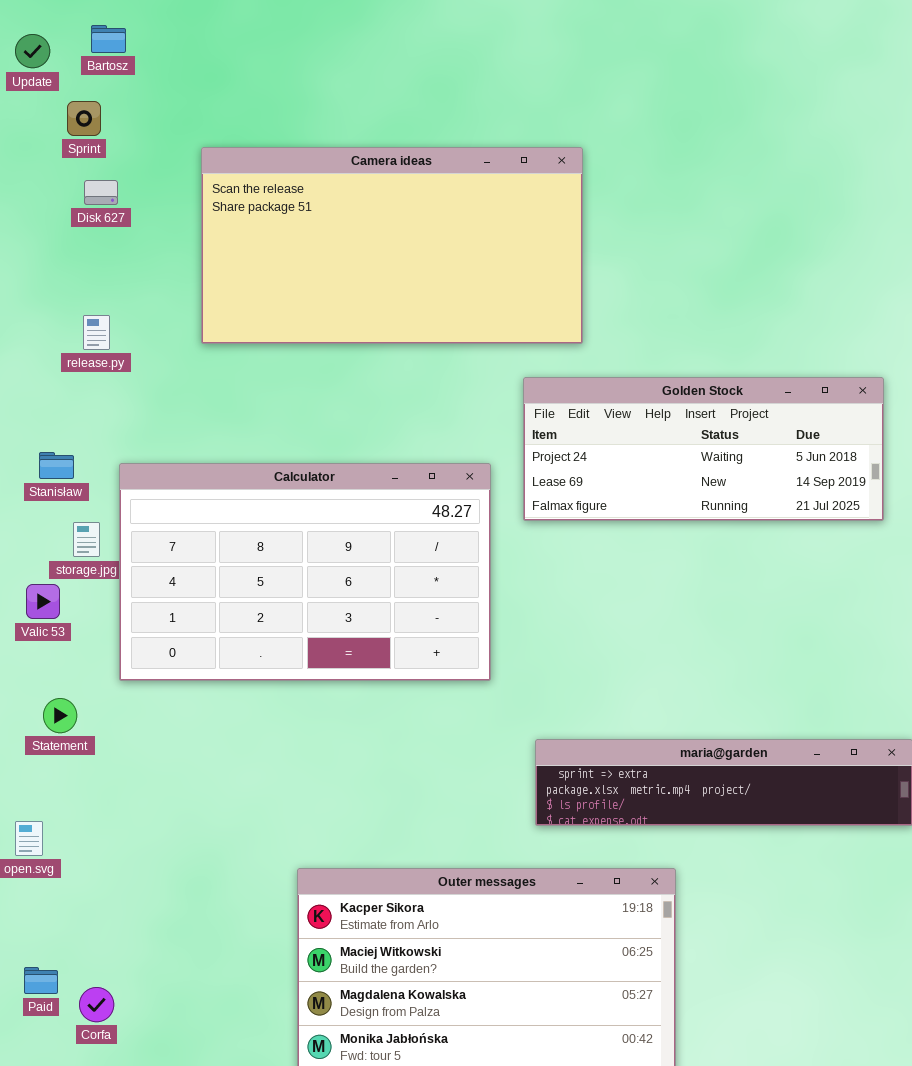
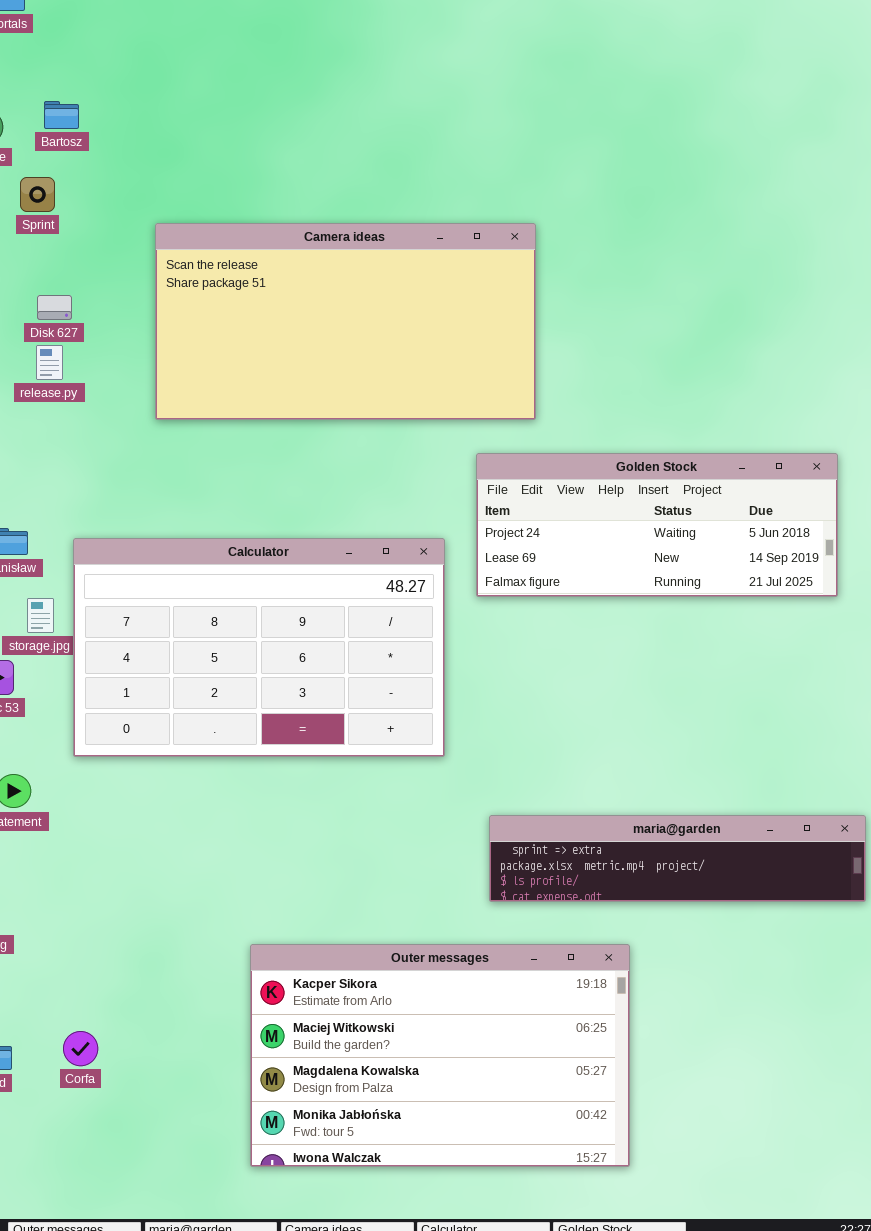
Disk 627: [84,180,118,205] -> [37,295,72,320], moved
release.py: [83,315,110,350] -> [36,345,63,380], moved
Corfa: [79,987,114,1022] -> [63,1031,98,1066], moved

